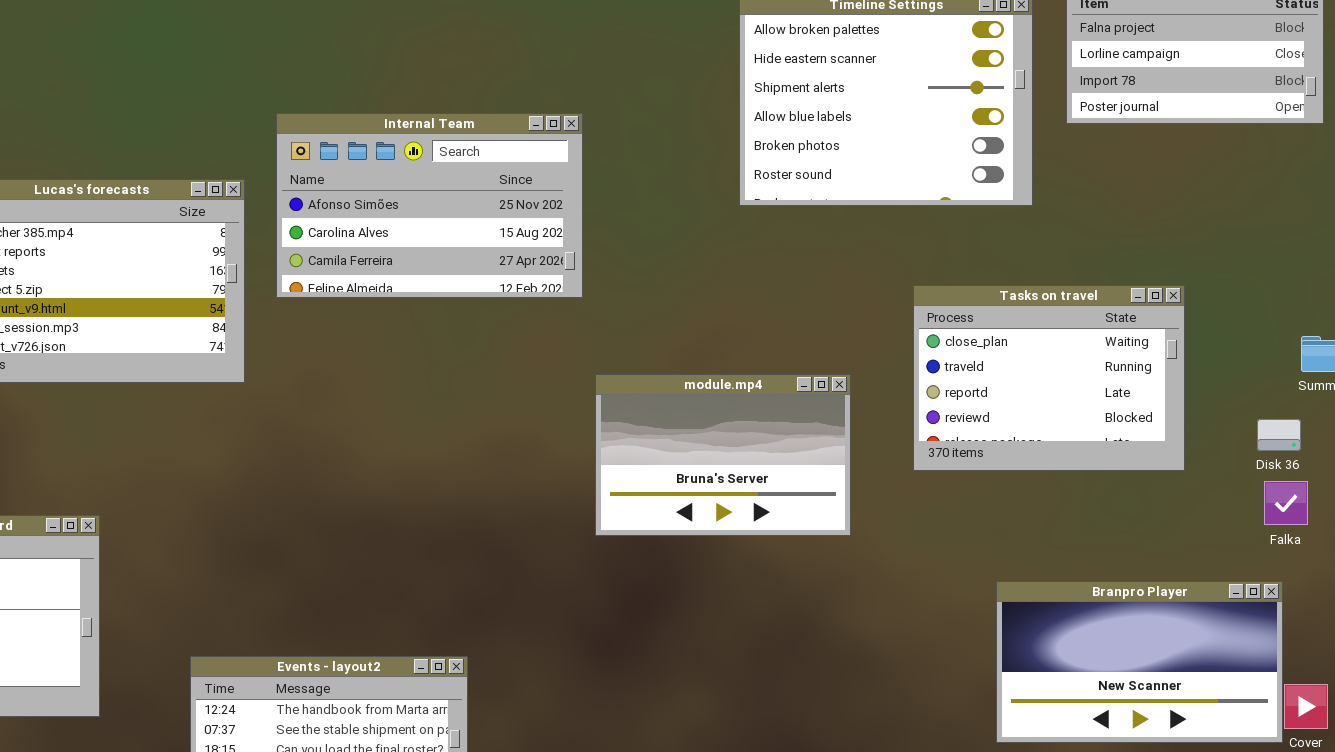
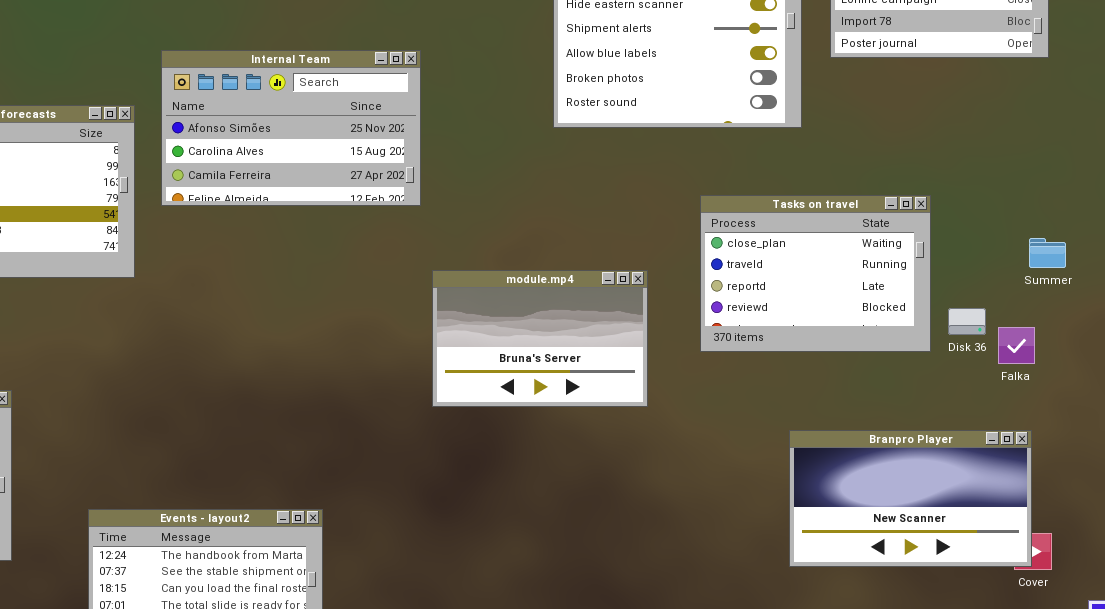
Disk 36: [1257,419,1301,451] -> [948,308,986,335], moved
Falka: [1264,481,1308,525] -> [998,327,1035,364], moved
Branpro Player: [996,581,1283,743] -> [789,430,1032,567], moved

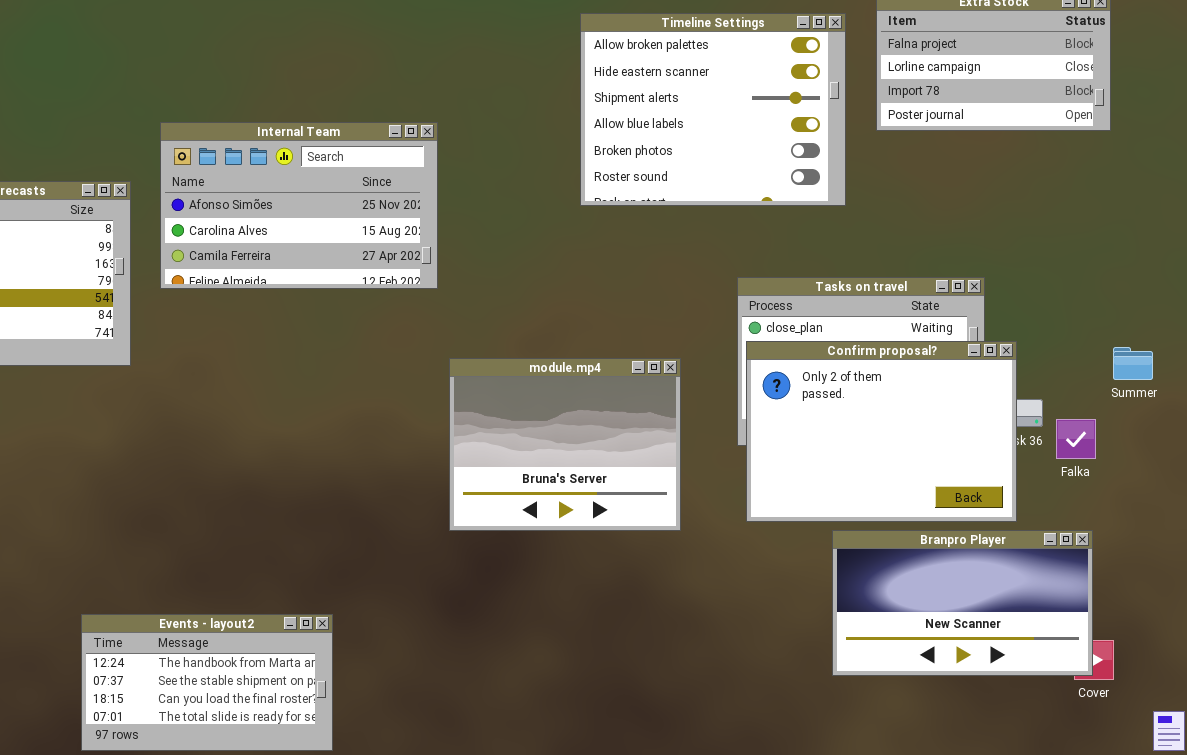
Summer: [1029,238,1066,268] -> [1113,347,1153,380], moved
Confirm proposal?: none -> [746,341,1017,522], opened
module.mp4: [432,270,648,407] -> [449,358,681,531], resized

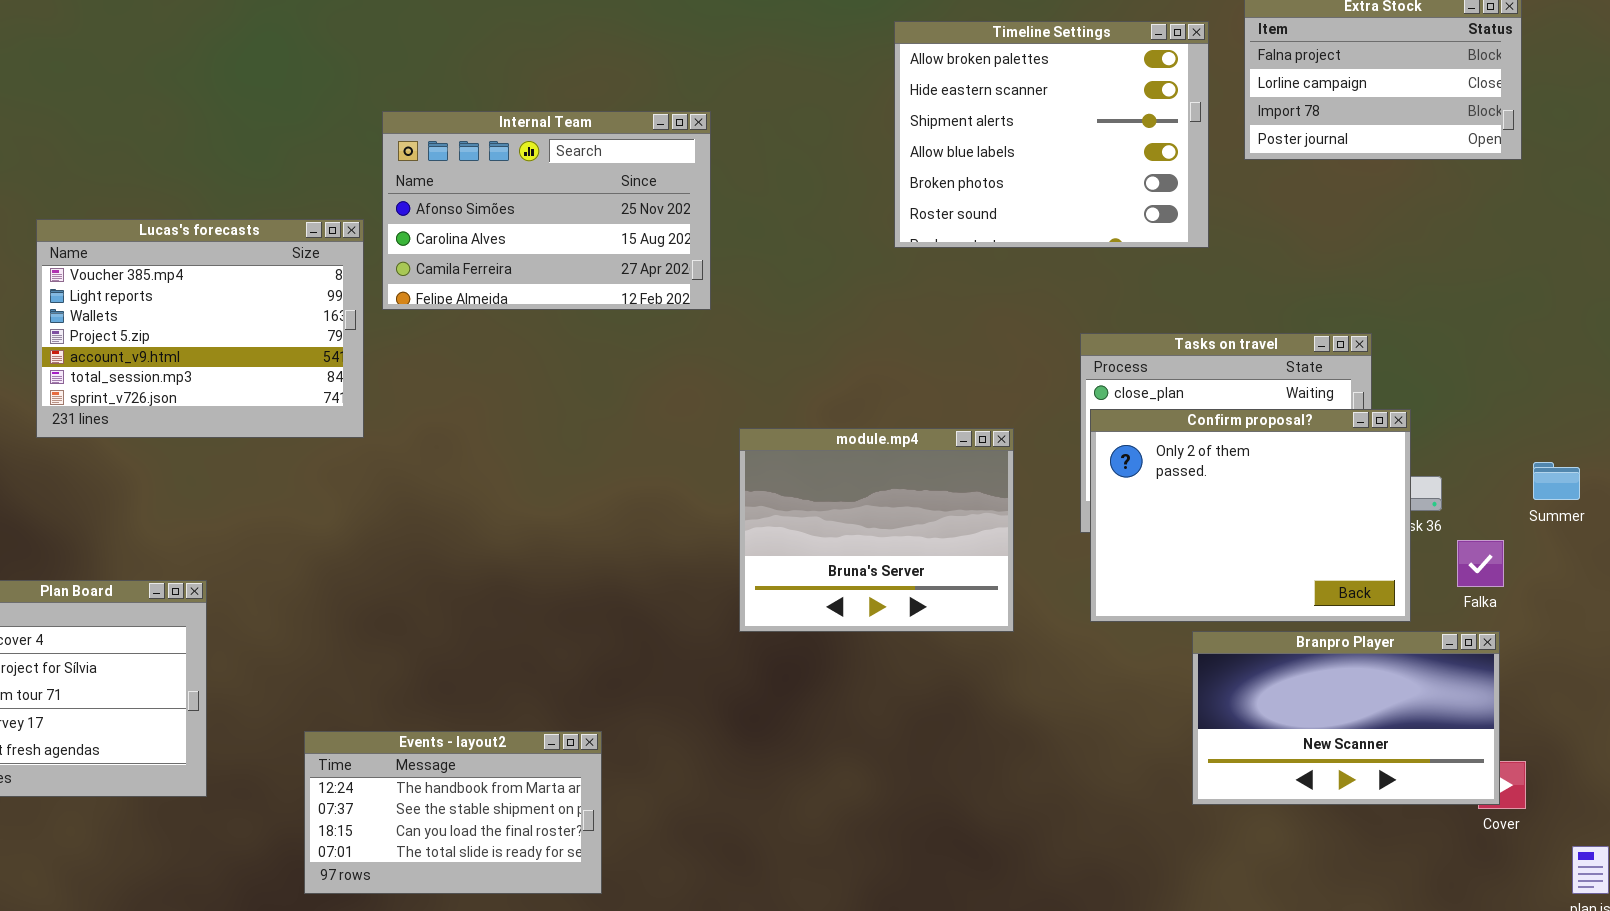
Internal Team: [160,122,438,289] -> [382,111,711,310], moved
Summer: [1113,347,1153,380] -> [1533,462,1580,500], moved
Falka: [1056,419,1096,459] -> [1457,540,1504,587], moved

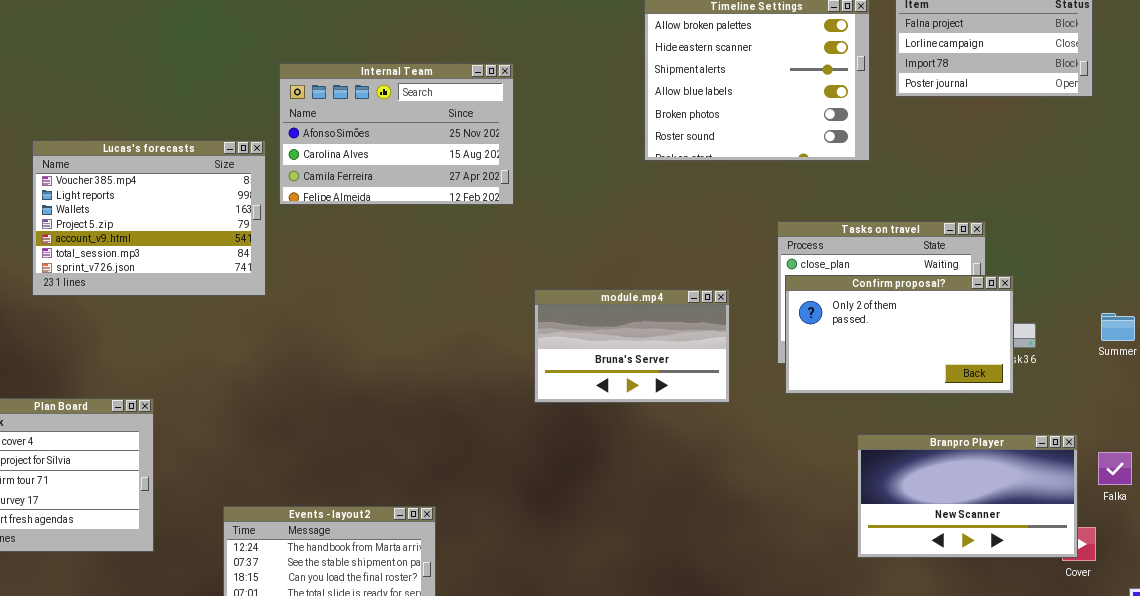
Confirm proposal?: [1090,409,1411,622] -> [785,275,1014,394], resized
module.mp4: [739,428,1014,632] -> [534,289,730,403], resized
Falka: [1457,540,1504,587] -> [1098,452,1132,485], moved

